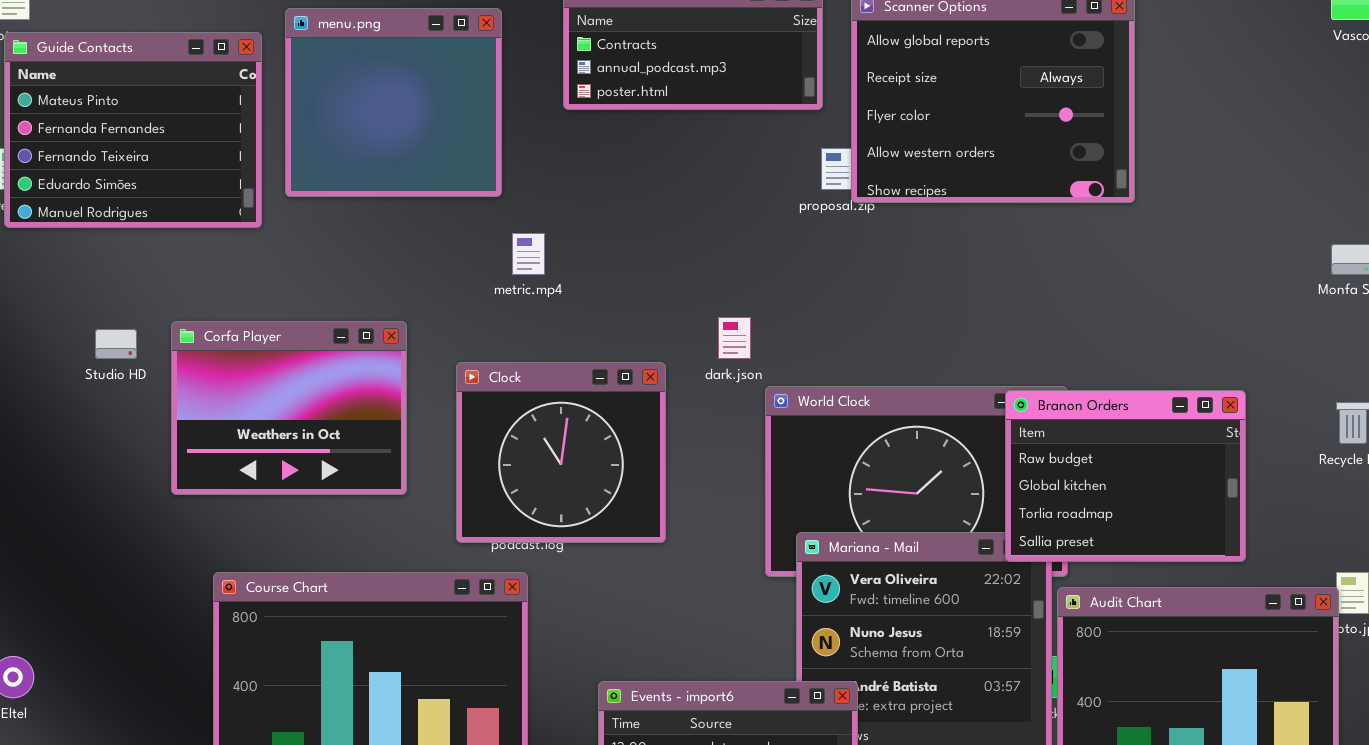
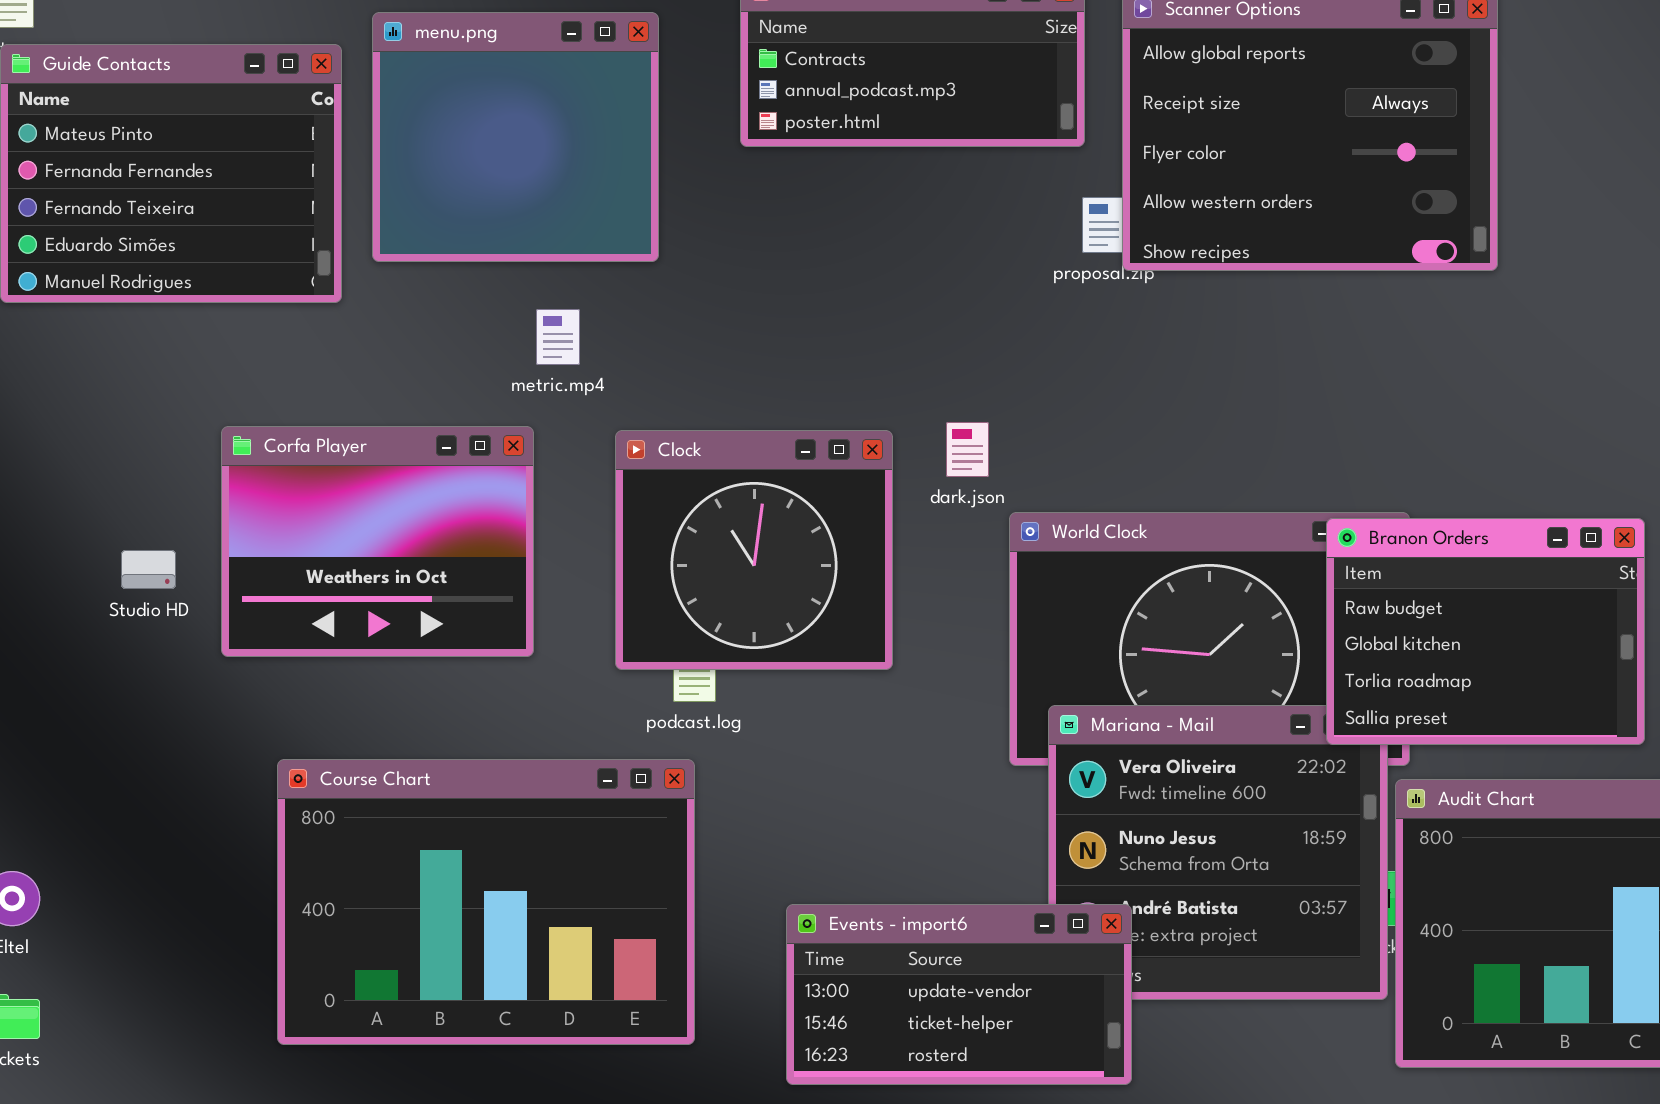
metric.mp4: [512,233,545,275] -> [536,309,580,365], moved
Studio HD: [95,329,137,359] -> [121,550,176,589], moved
Clock: [456,362,666,543] -> [615,430,893,670], moved

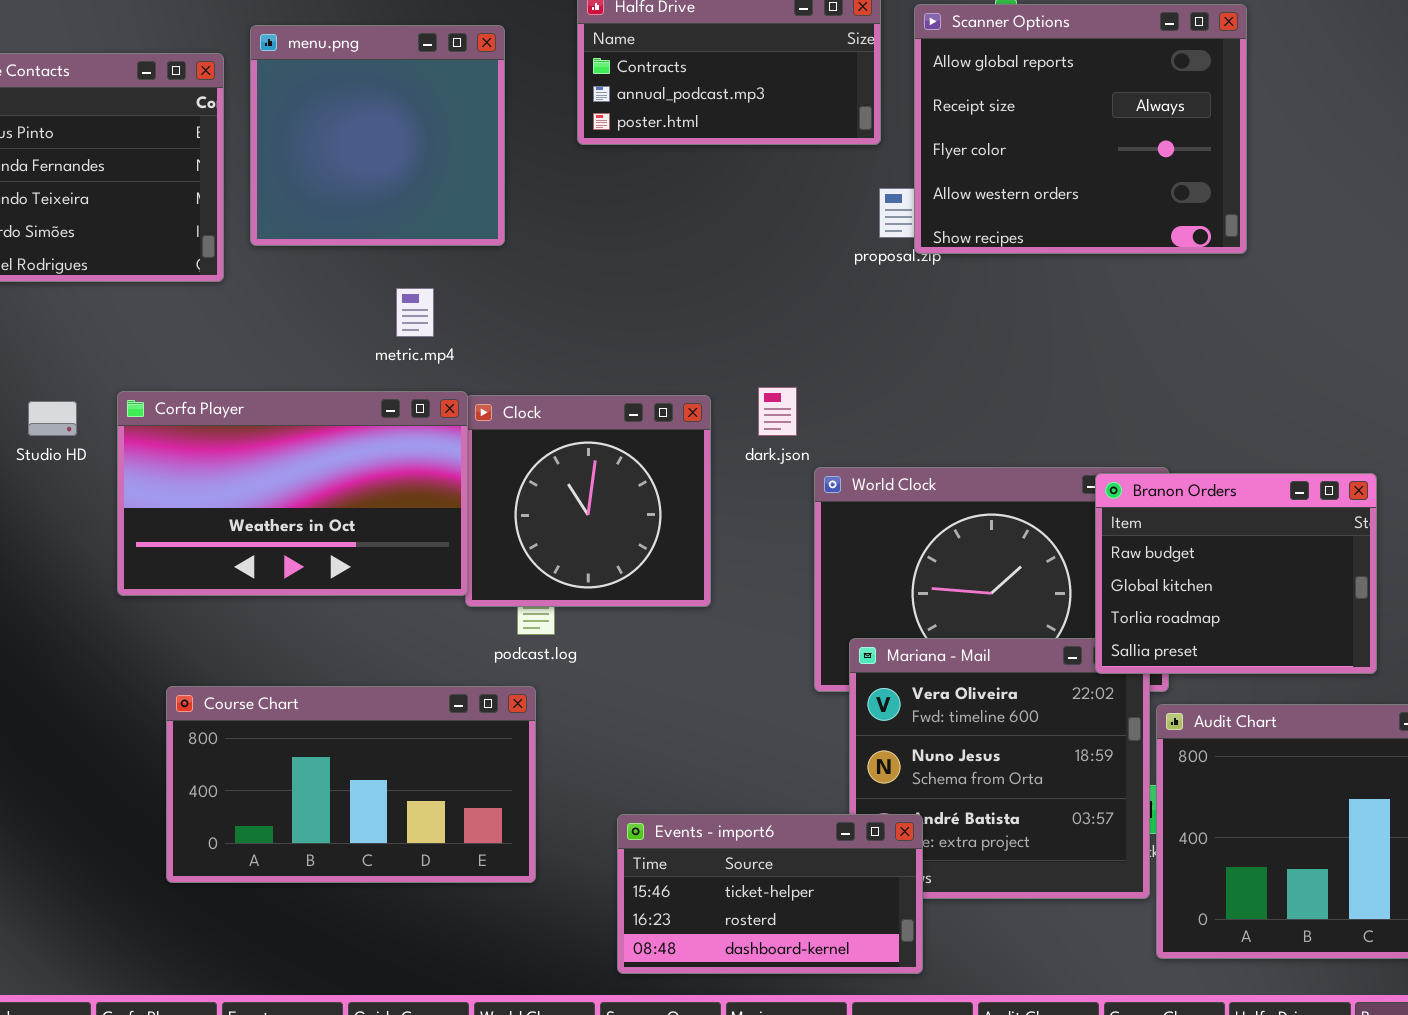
Corfa Player: [221,426,534,657] -> [117,391,468,596], resized
Studio HD: [121,550,176,589] -> [28,401,77,436], moved
Course Chart: [277,759,695,1045] -> [166,686,536,883], resized
Events - import6: [786,904,1132,1085] -> [617,814,923,974], scrolled down 1 row

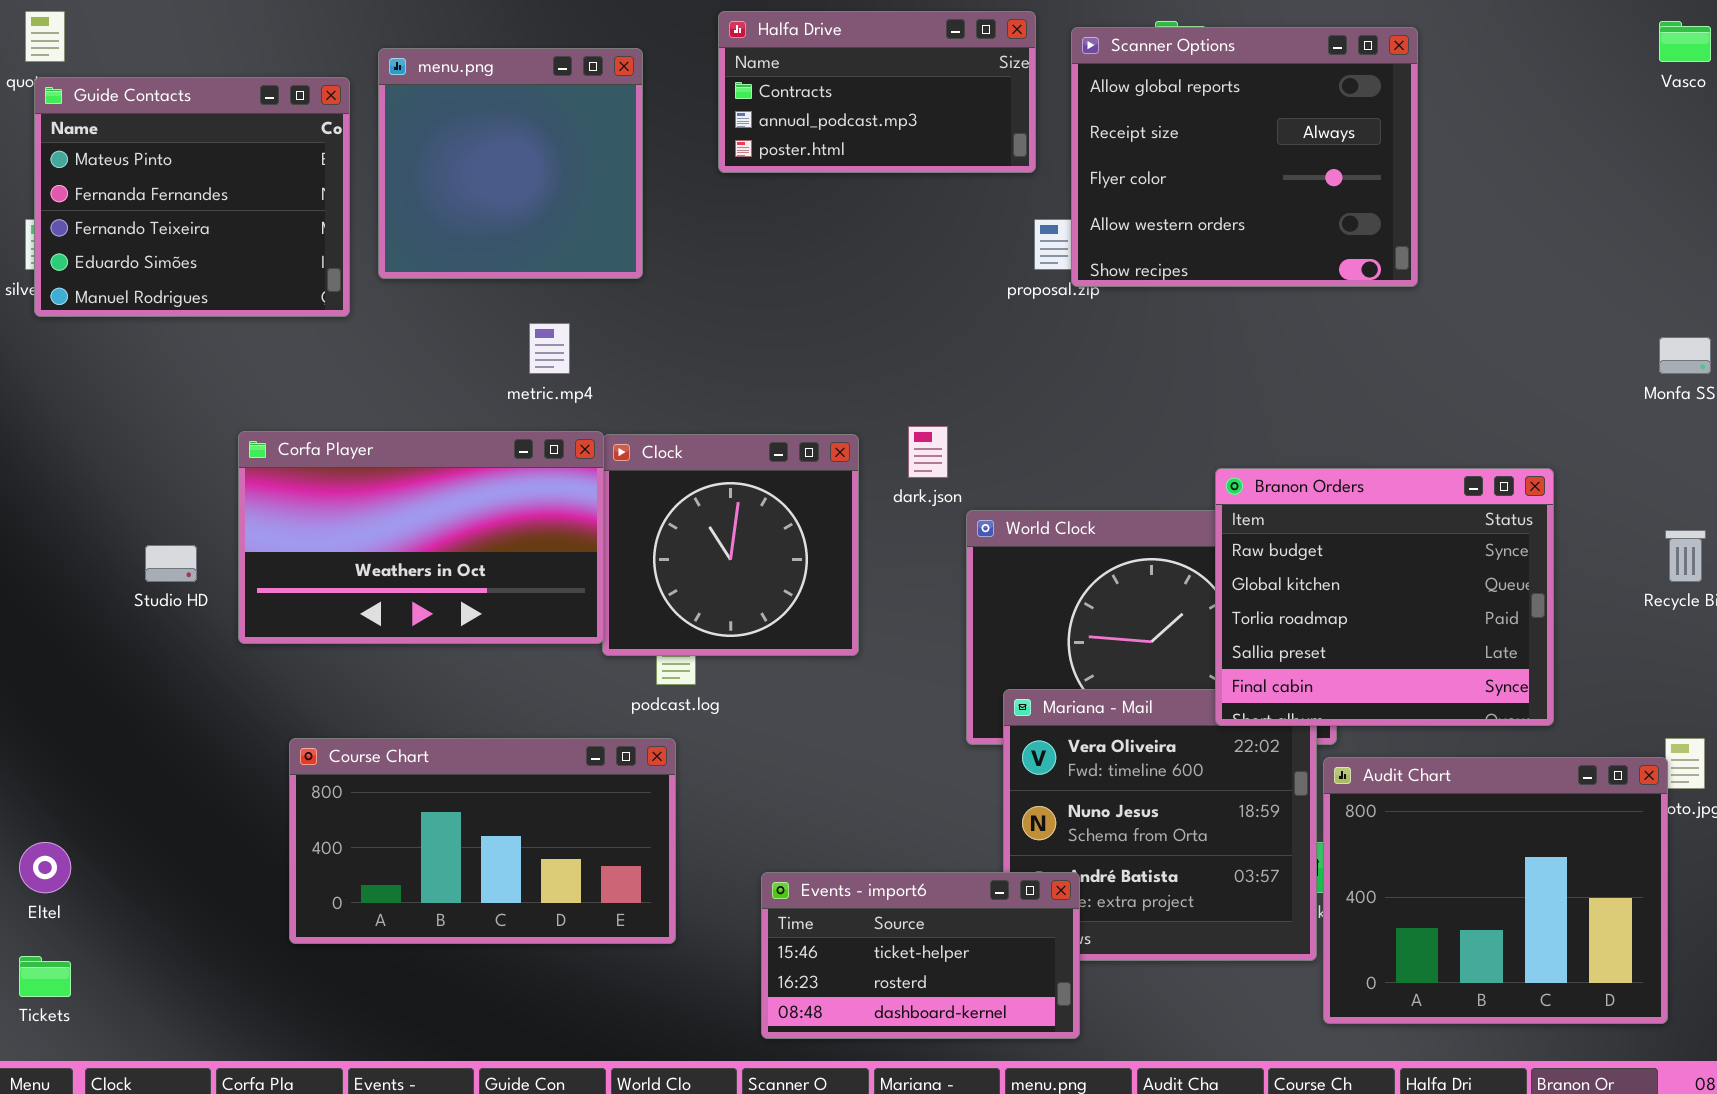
Studio HD: [28,401,77,436] -> [145,545,197,582], moved
Branon Orders: [1095,473,1377,674] -> [1215,468,1554,726], resized

